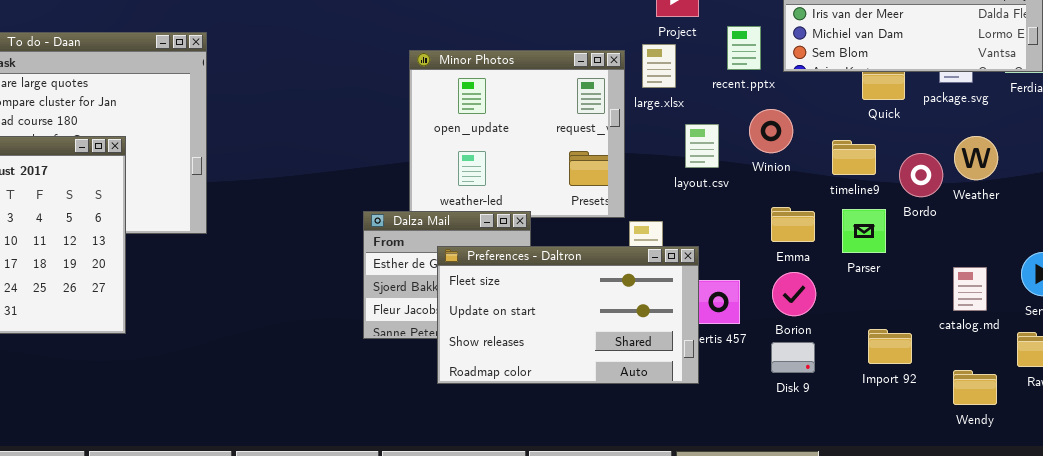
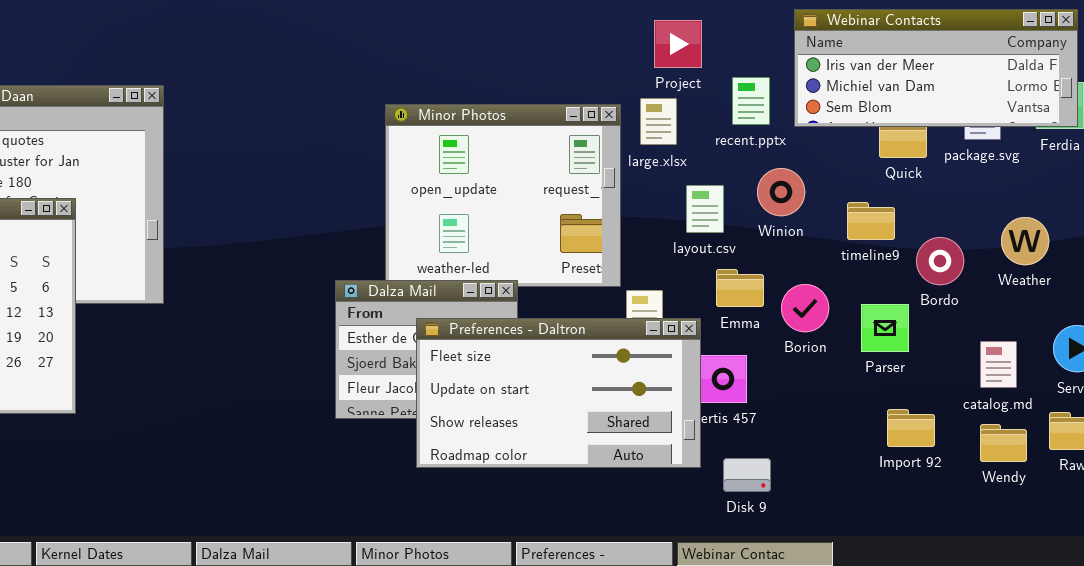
Weather: [954,136,998,180] -> [1001,217,1049,265], moved
Bordo: [899,153,943,197] -> [916,237,964,285], moved
Emma: [771,207,815,242] -> [716,269,764,307], moved
Parser: [842,209,886,253] -> [861,304,909,352], moved
Borion: [772,272,816,316] -> [781,284,829,332], moved
Disk 9: [771,342,815,373] -> [723,458,771,492], moved
Wendy: [953,370,997,405] -> [980,424,1027,462], moved

